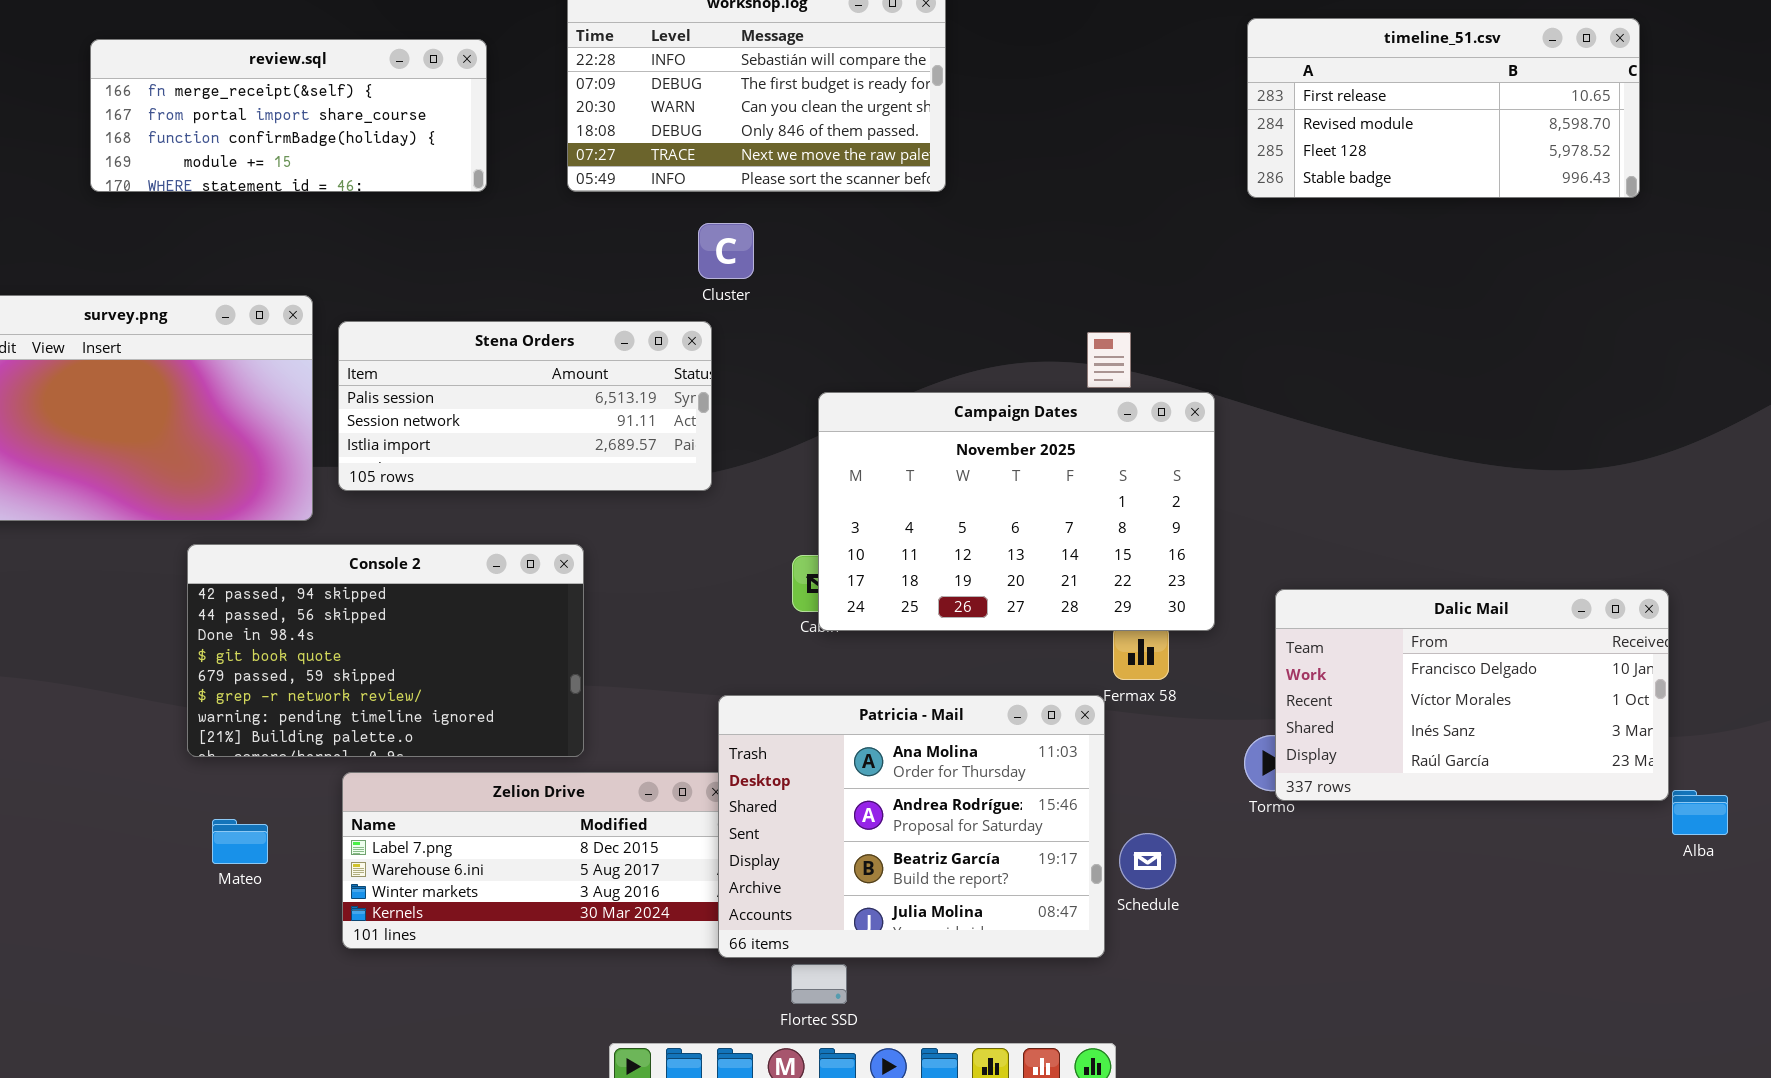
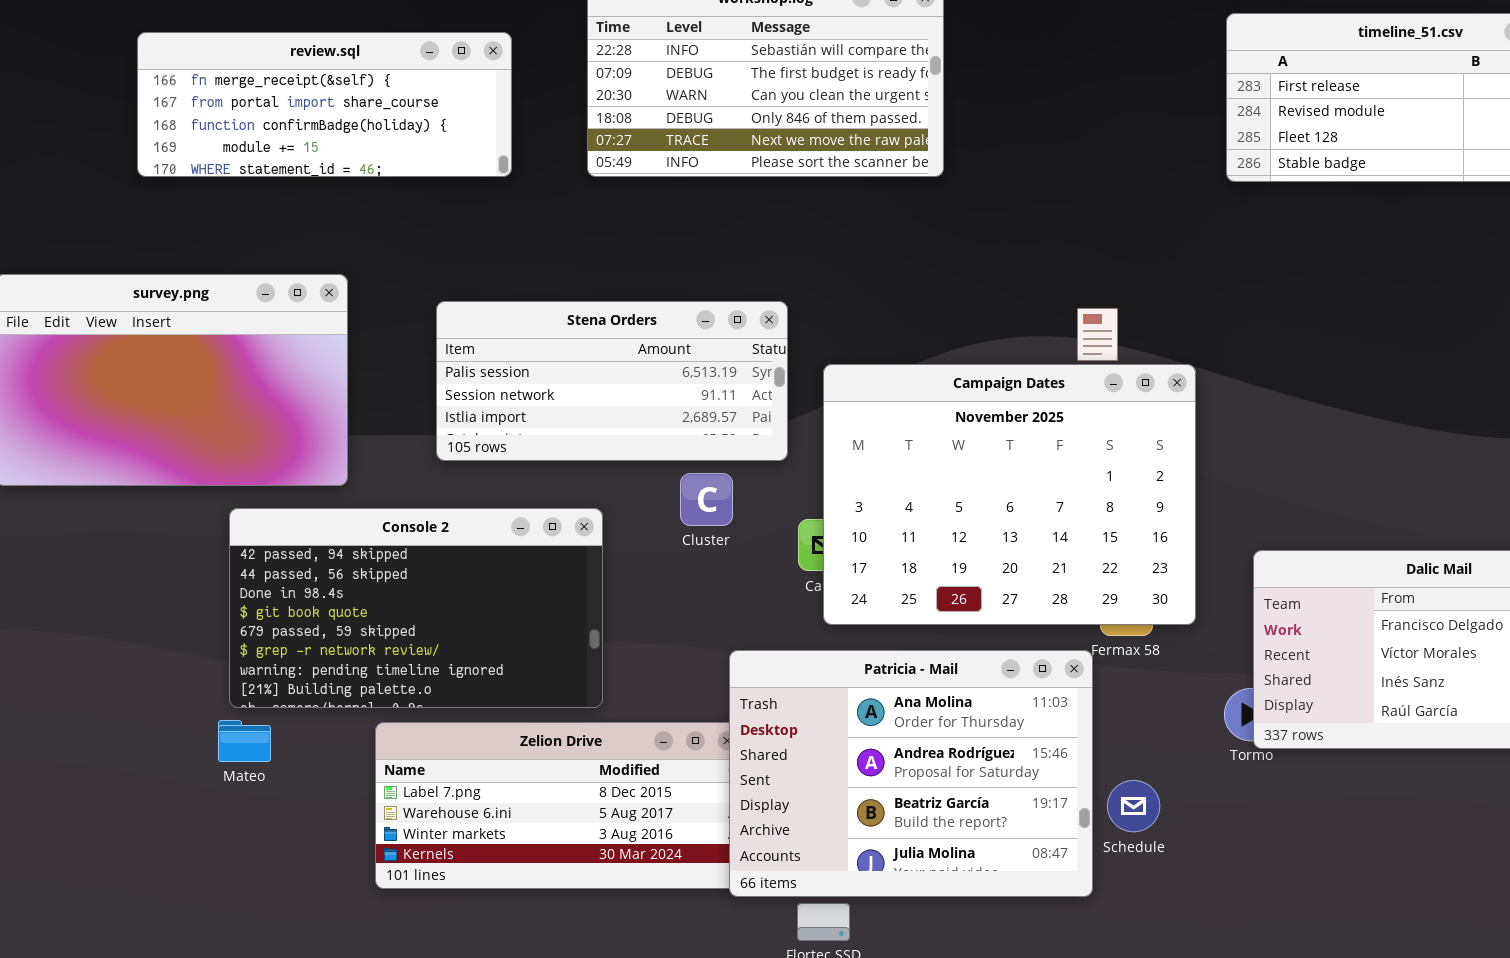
Cluster: [698,223,754,279] -> [680,473,733,526], moved
Stena Orders: [338,321,712,491] -> [436,301,788,461], moved
Campaign Dates: [818,392,1215,631] -> [823,364,1196,625], resized
Mateo: [212,819,268,864] -> [218,720,271,762], moved

